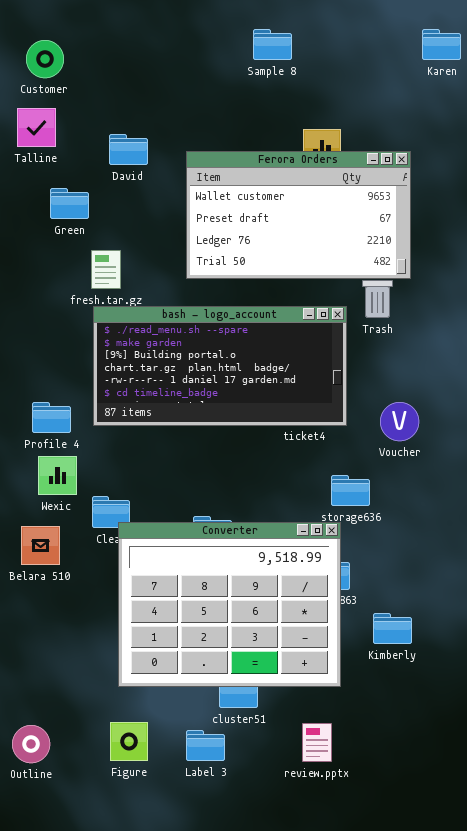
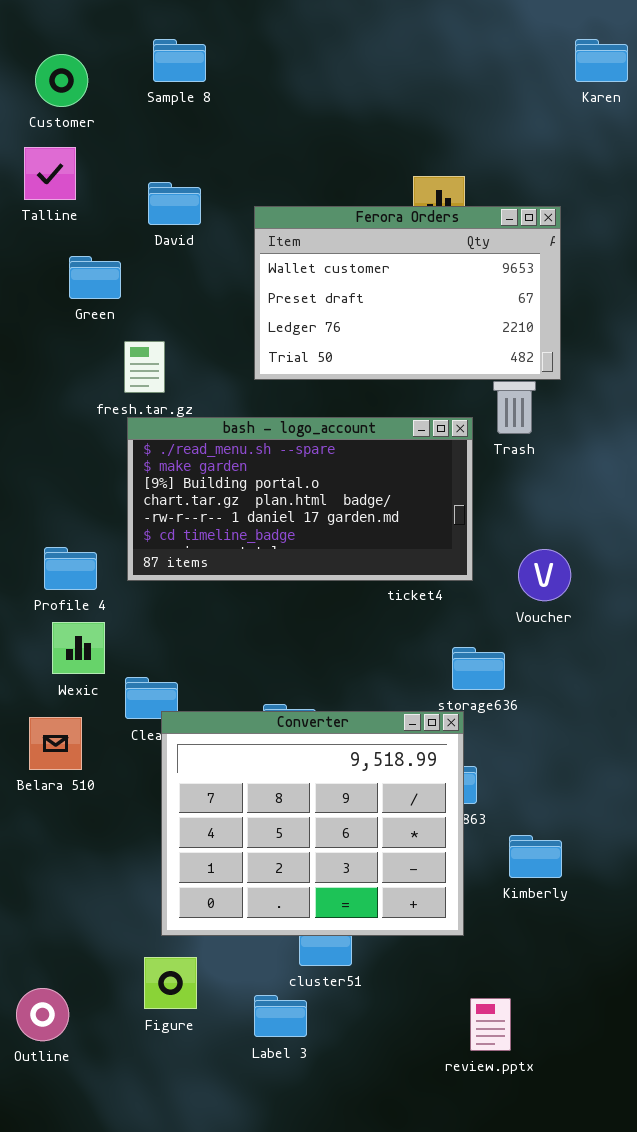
Sample 8: [253,29,292,60] -> [153,39,206,82], moved
Figure: [110,722,148,761] -> [144,957,197,1009], moved
review.pptx: [302,723,332,762] -> [470,998,511,1051], moved

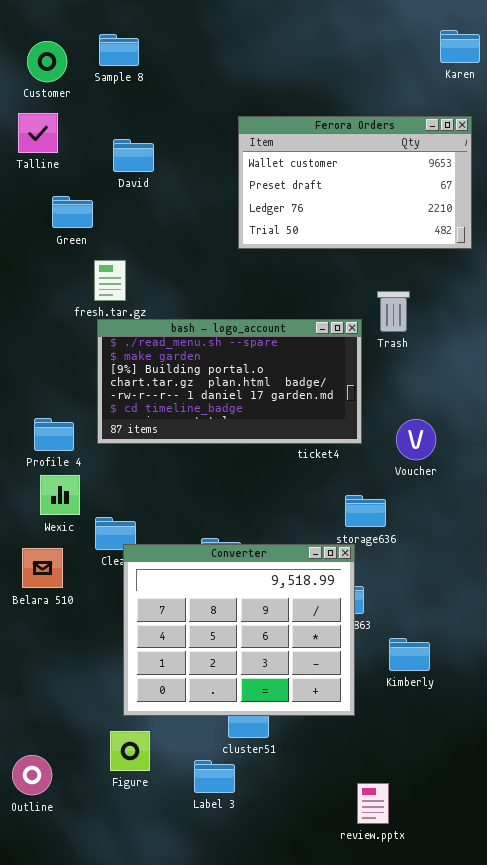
Sample 8: [153,39,206,82] -> [99,34,139,66], moved
Ferora Orders: [254,206,561,380] -> [238,116,472,249], moved
review.pptx: [470,998,511,1051] -> [357,783,389,824], moved

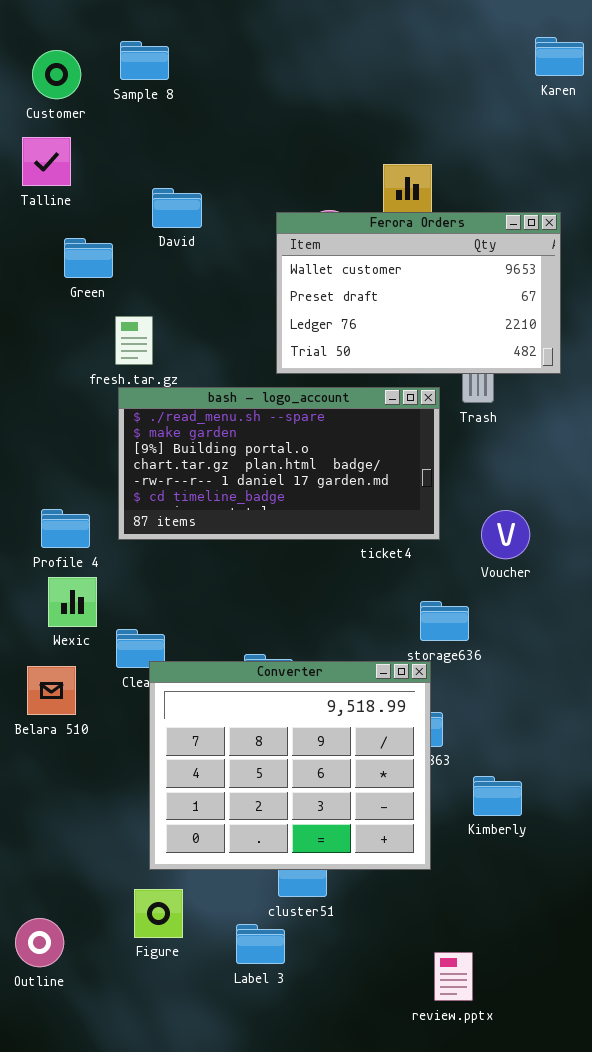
Ferora Orders: [238,116,472,249] -> [276,212,561,374], moved
David: [113,139,154,172] -> [152,188,202,228], moved

